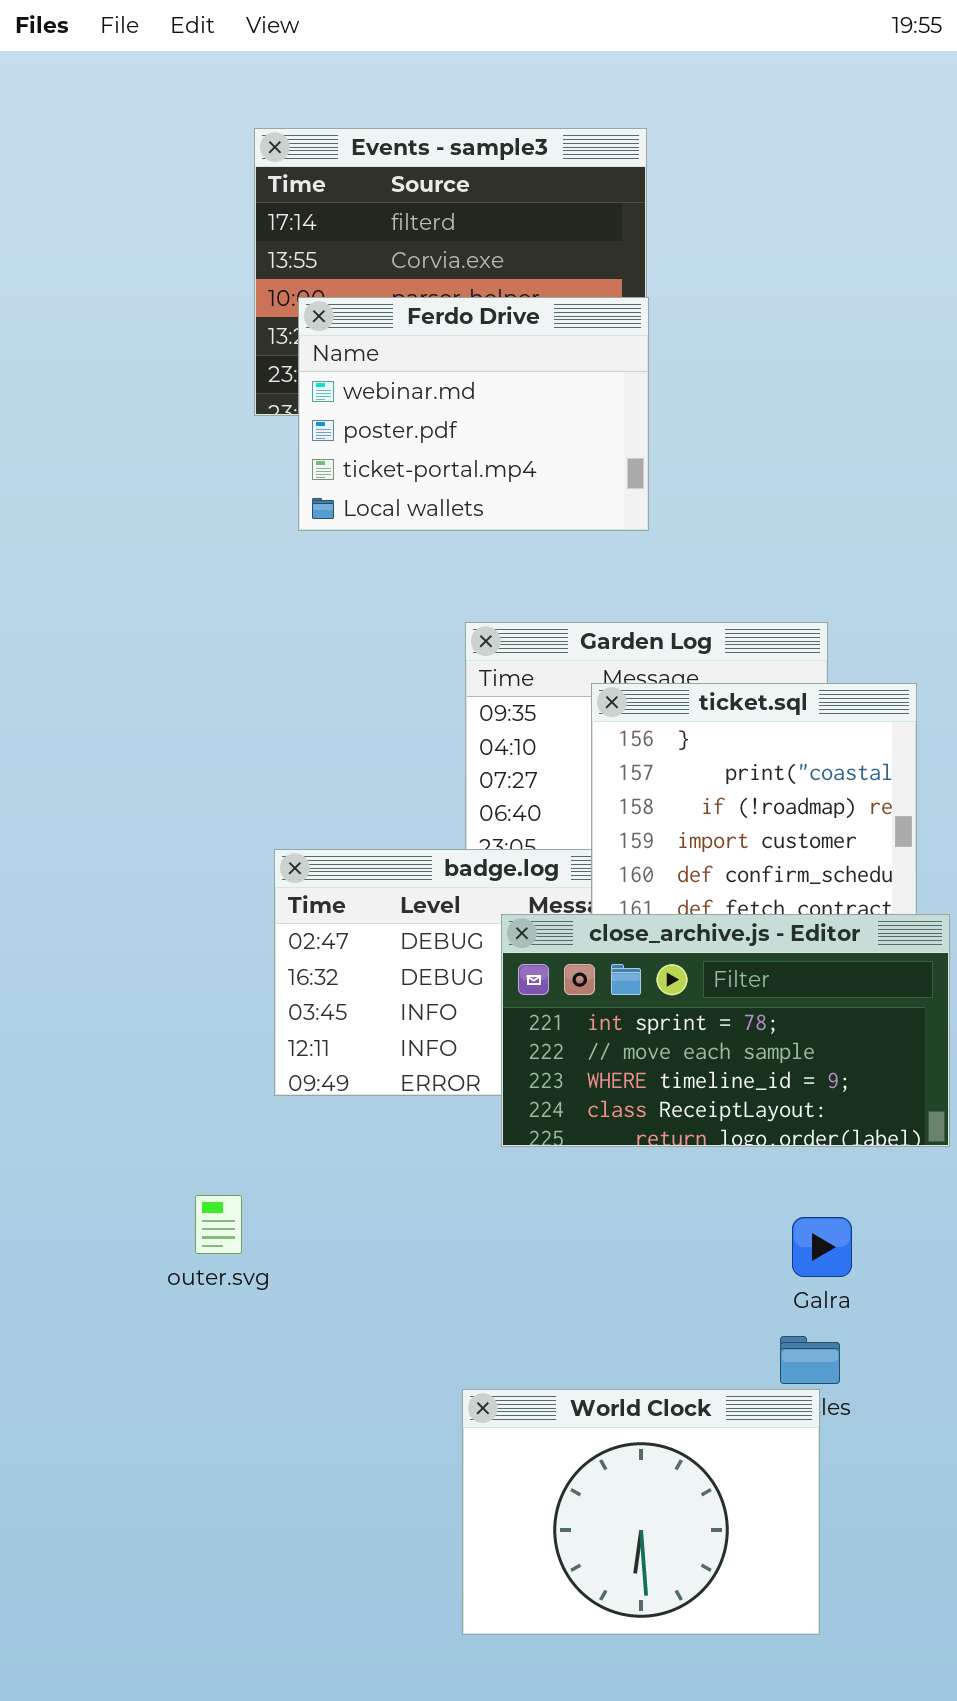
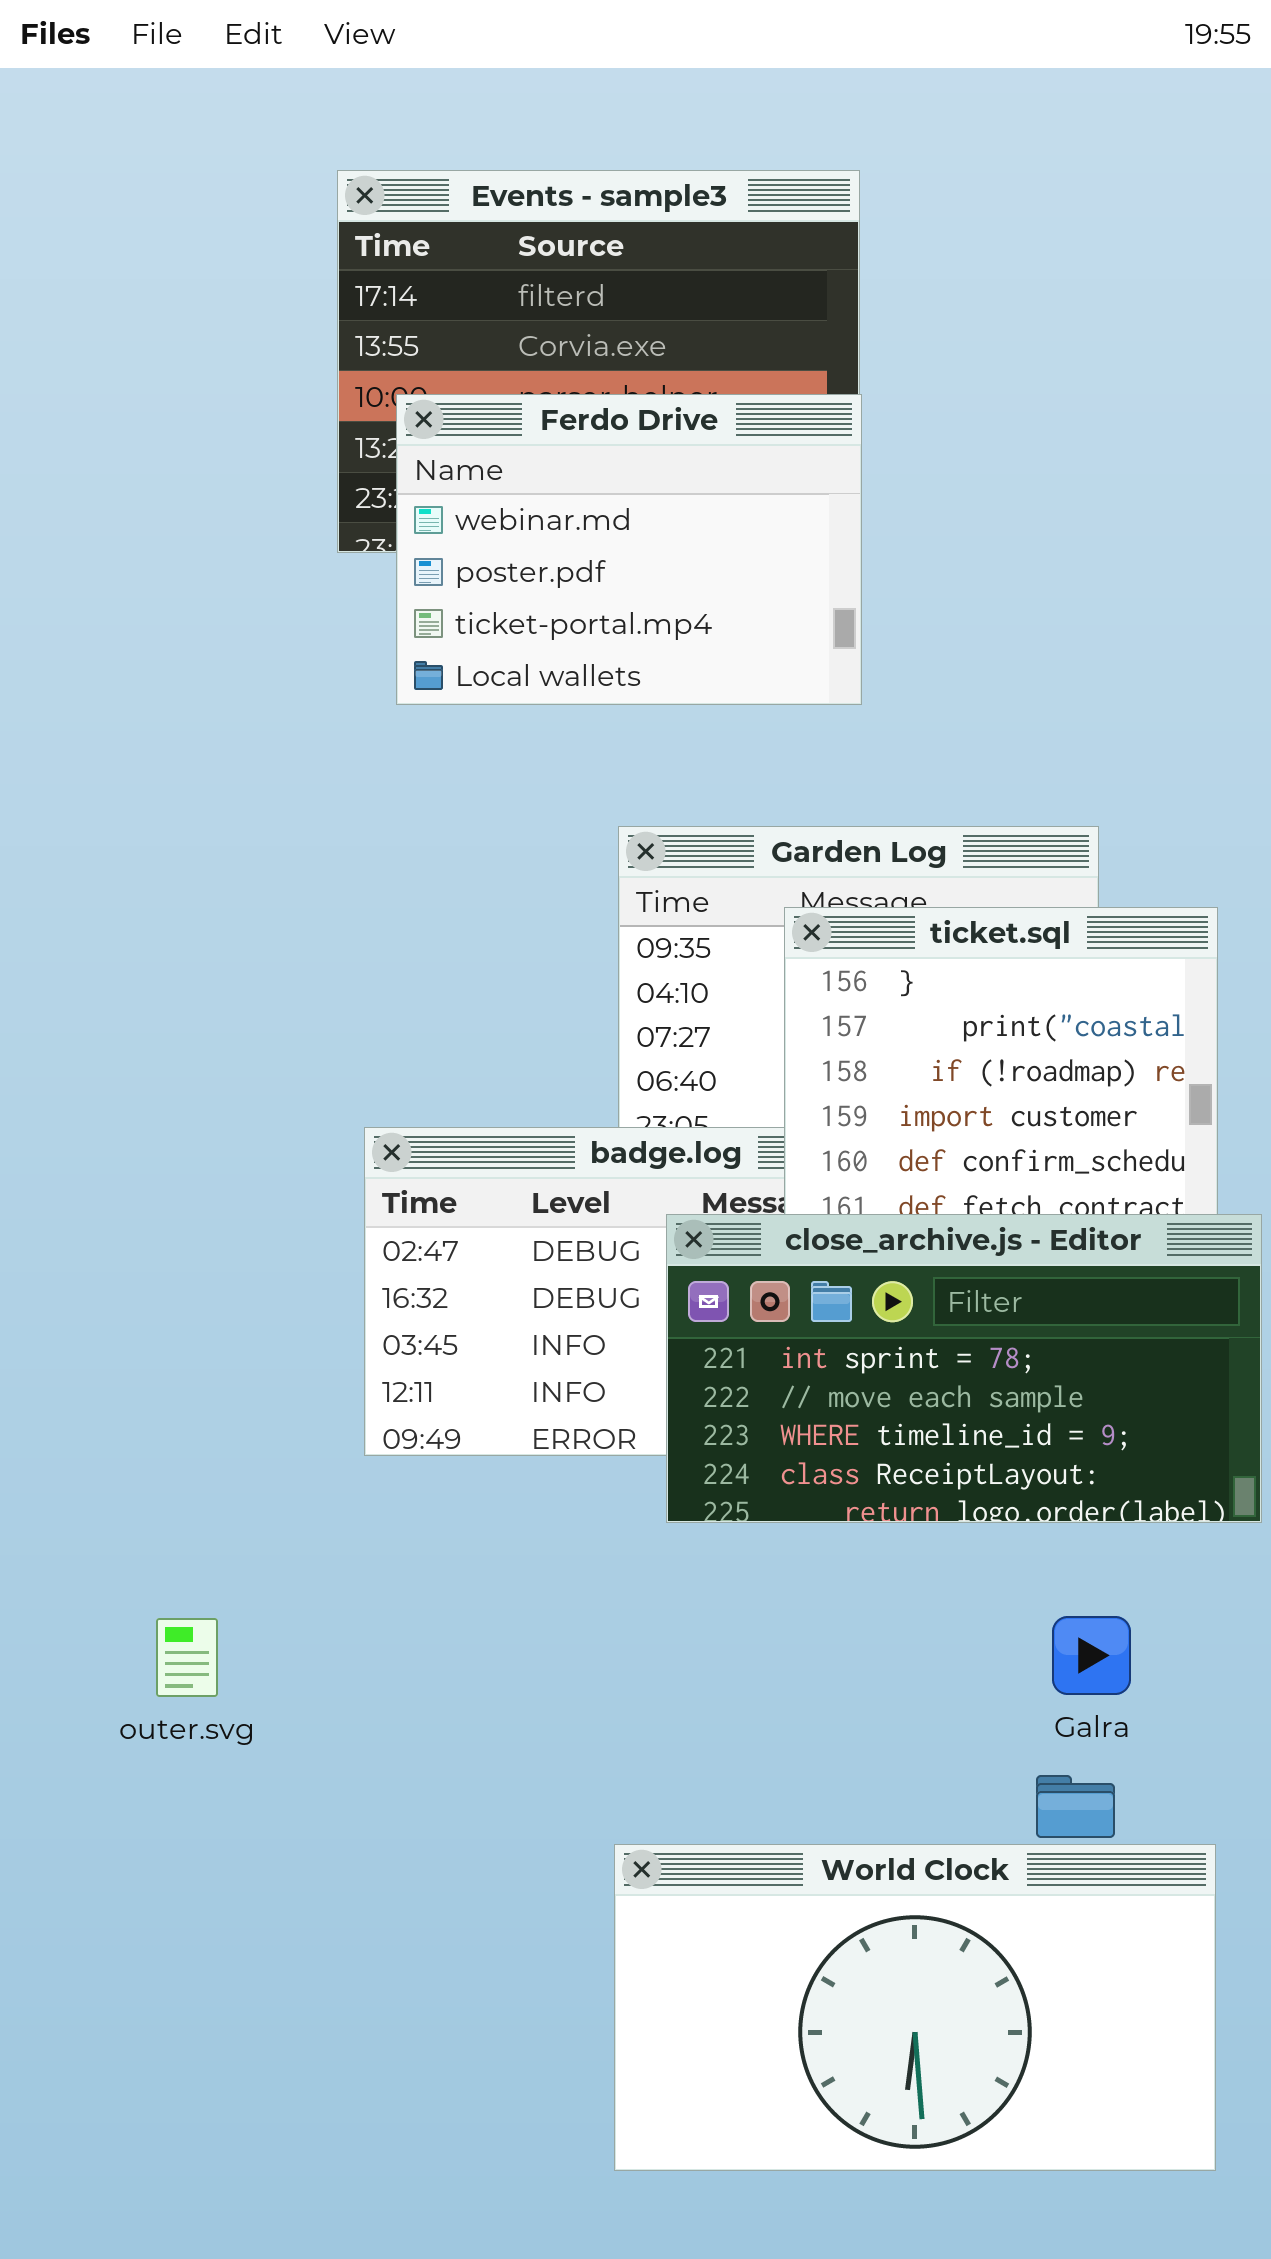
outer.svg: [195,1195,242,1254] -> [156,1618,218,1697], moved
World Clock: [462,1389,820,1635] -> [614,1844,1216,2171], resized

